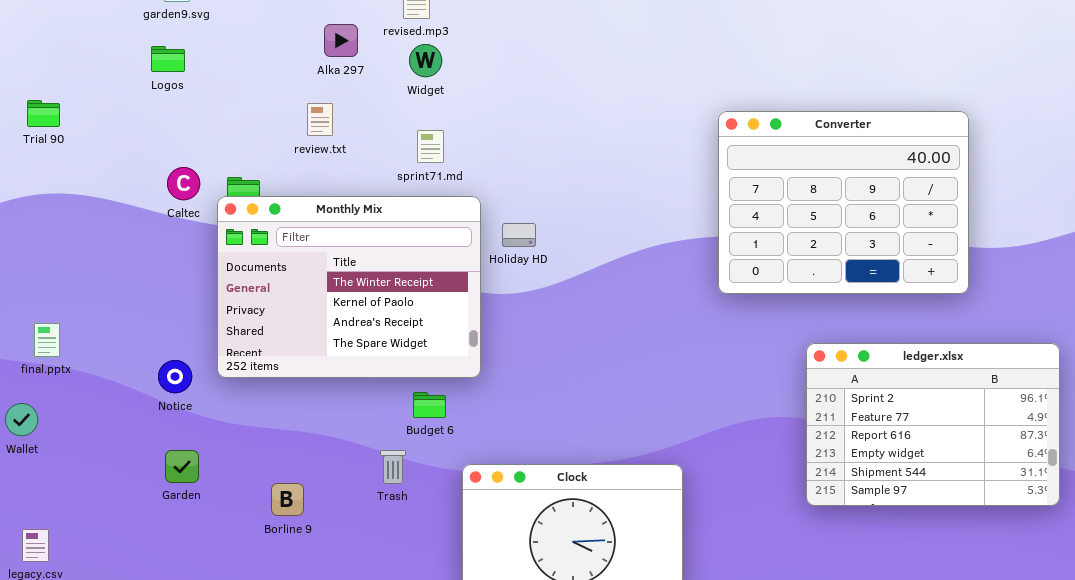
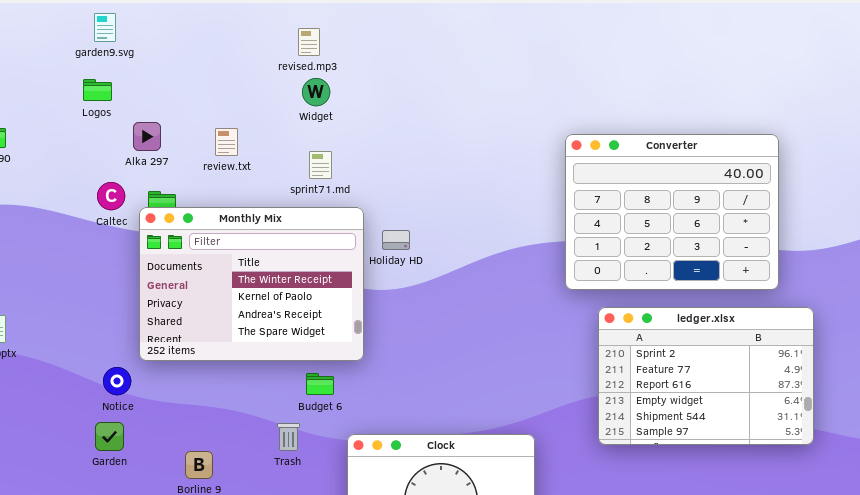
Alka 297: [324,24,358,57] -> [133,122,161,151], moved
ledger.xlsx: [806,343,1060,506] -> [598,307,814,445], moved
Notice: [158,360,192,393] -> [103,367,131,395], moved

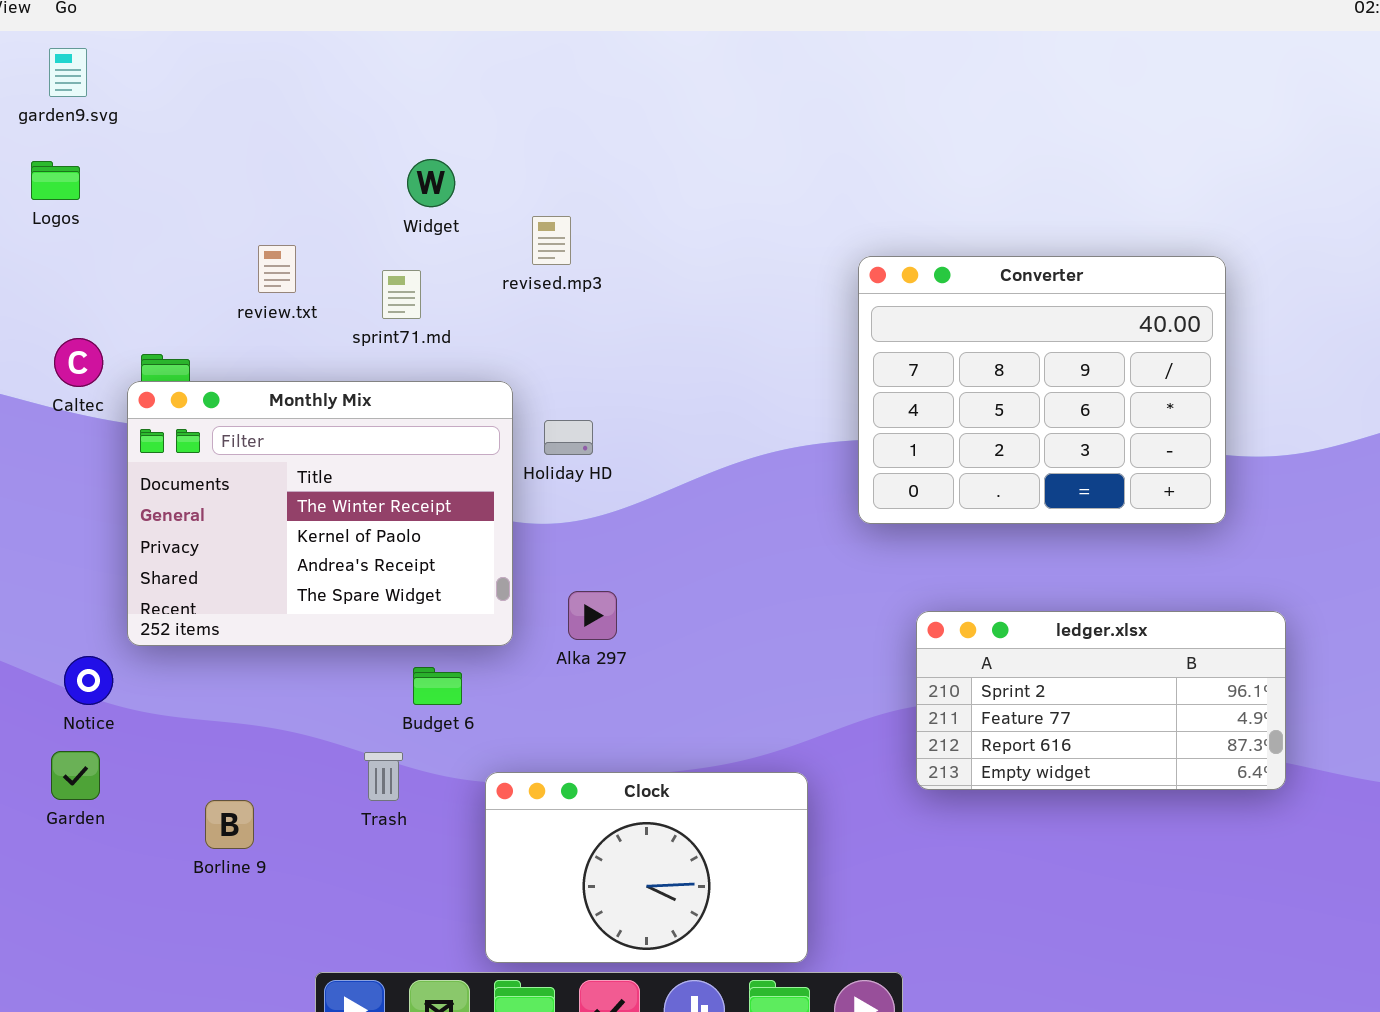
revised.mp3: [298,28,320,56] -> [532,216,571,265], moved
Alka 297: [133,122,161,151] -> [568,591,617,640], moved
sprint71.md: [309,151,332,179] -> [382,270,421,319], moved
ledger.xlsx: [598,307,814,445] -> [916,611,1286,790], resized

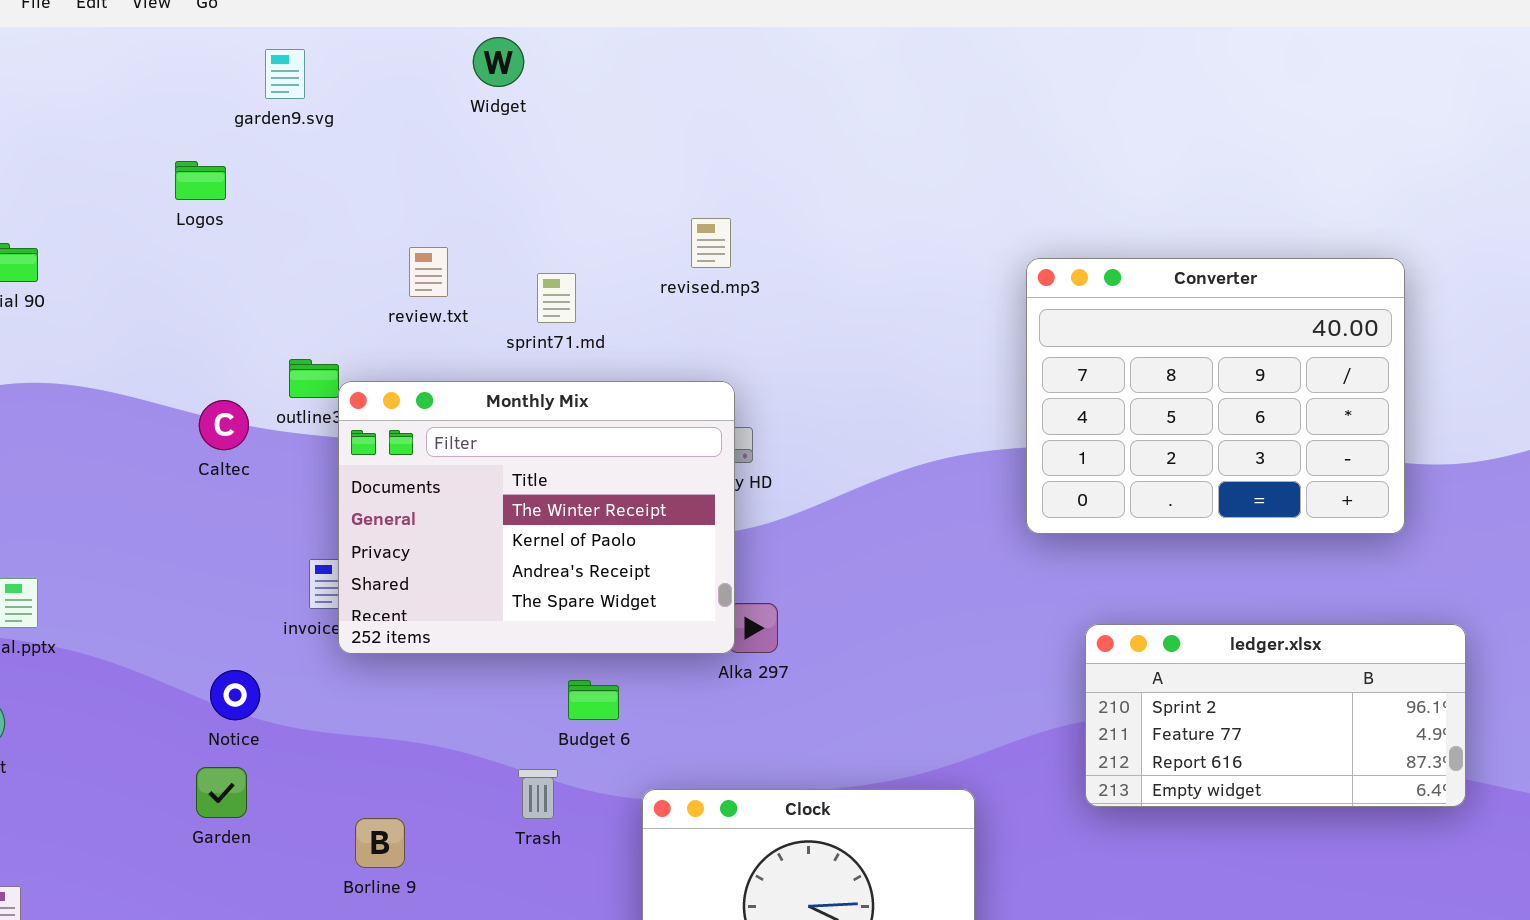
garden9.svg: [49,48,87,97] -> [265,49,305,99], moved
Widget: [407,159,455,207] -> [473,37,524,87], moved
Caltec: [54,338,103,387] -> [199,400,249,450], moved
Monthly Mix: [127,381,513,646] -> [338,381,735,654], moved

